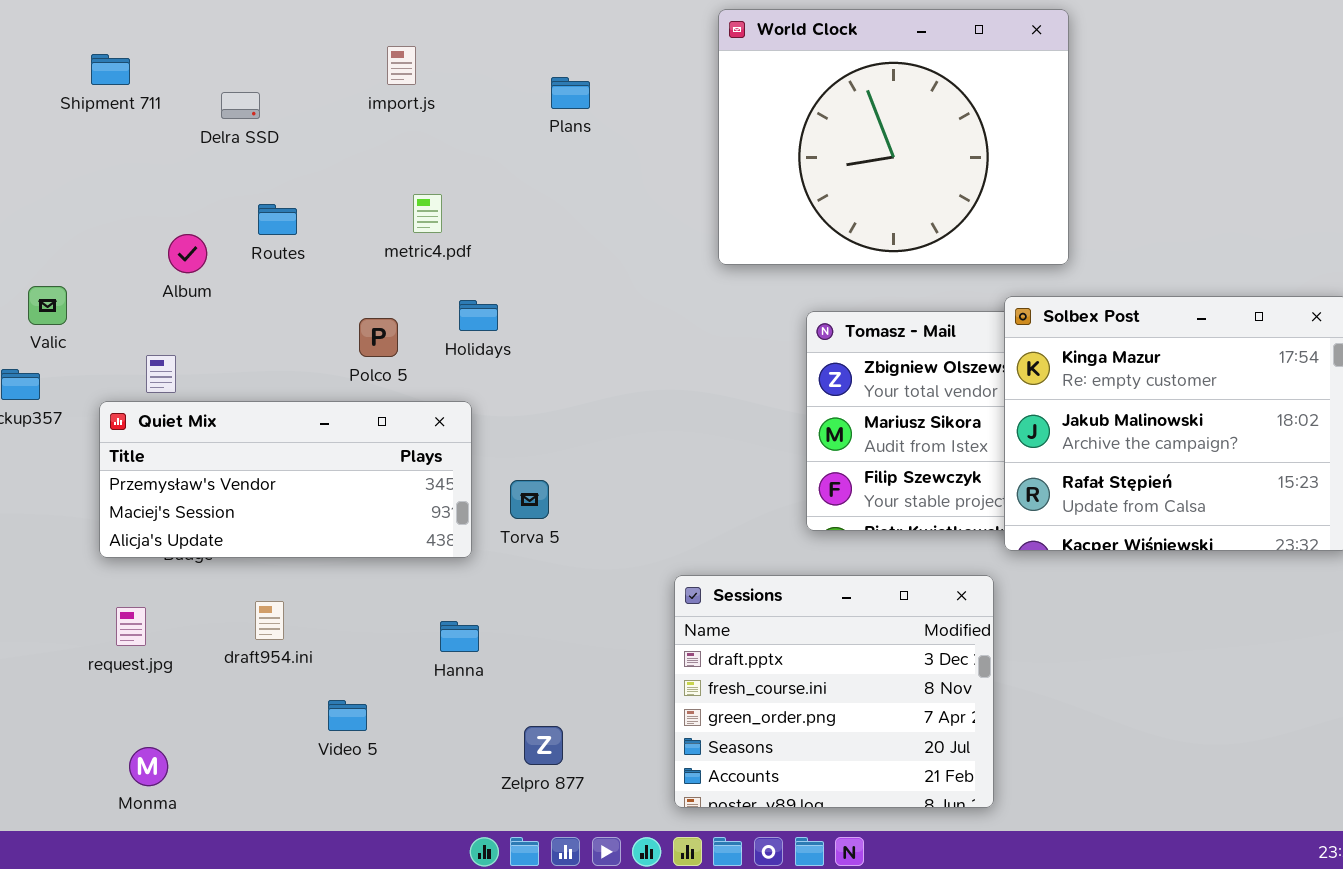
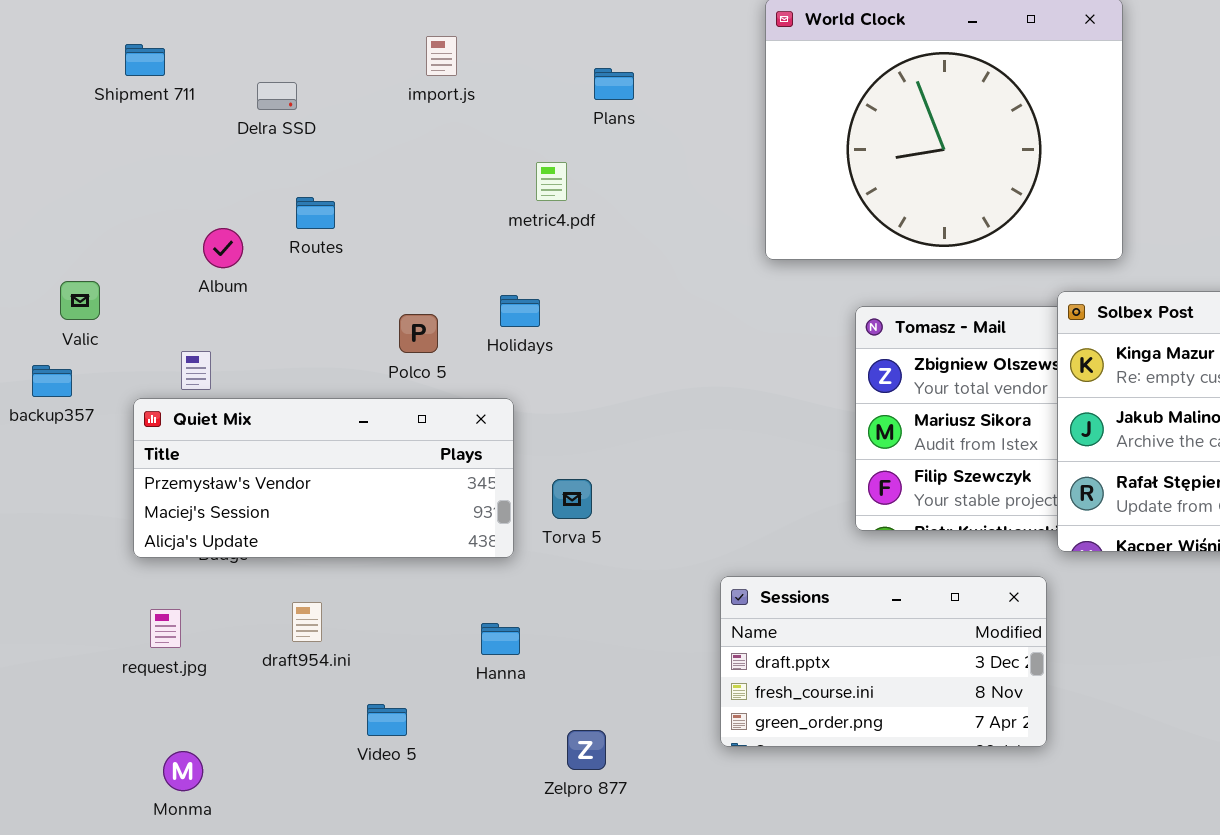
metric4.pdf: [413,194,442,233] -> [536,162,567,201], moved
Sessions: [674,575,994,808] -> [720,576,1047,747], resized

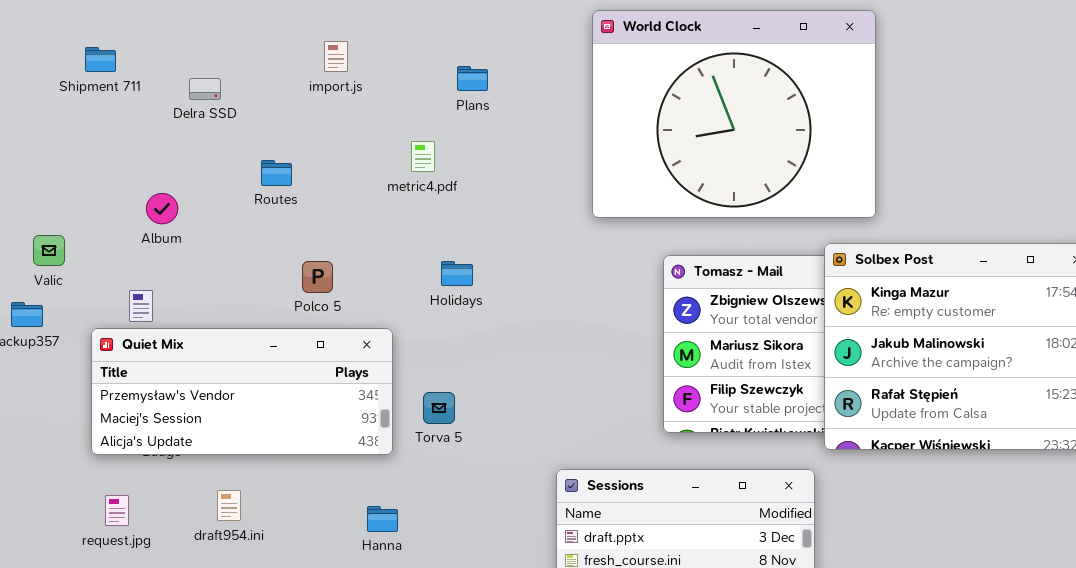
Routes: [296,197,335,229] -> [261,160,292,186], moved
Holidays: [500,295,540,327] -> [441,261,473,286], moved

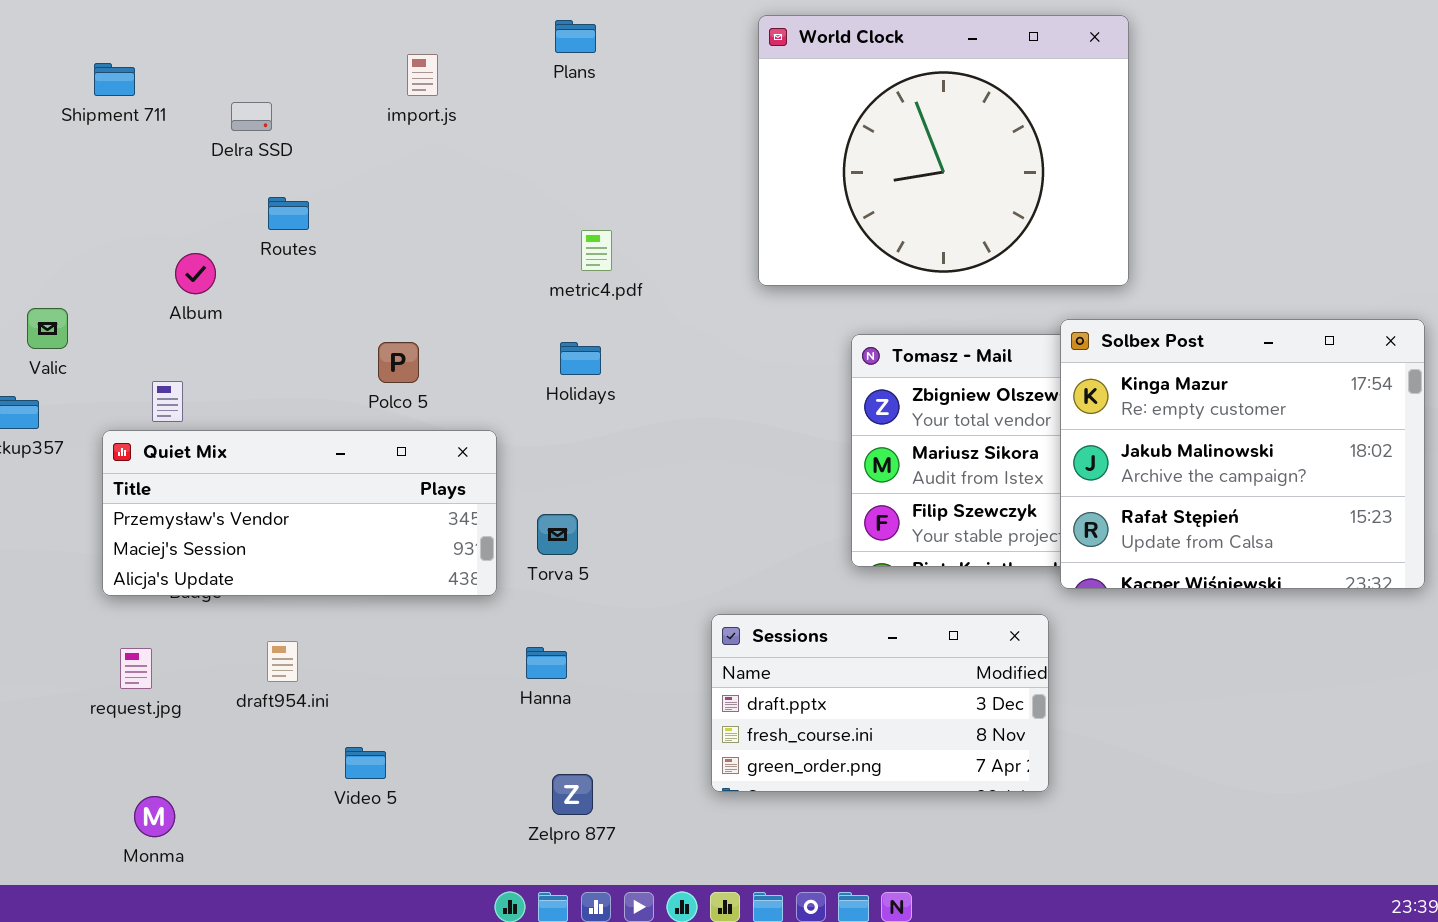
Plans: [457,66,488,91] -> [555,20,596,53], moved
metric4.pdf: [411,141,435,172] -> [581,230,612,271], moved
Routes: [261,160,292,186] -> [268,197,309,230], moved
Hanna: [367,506,398,532] -> [526,647,567,679], moved

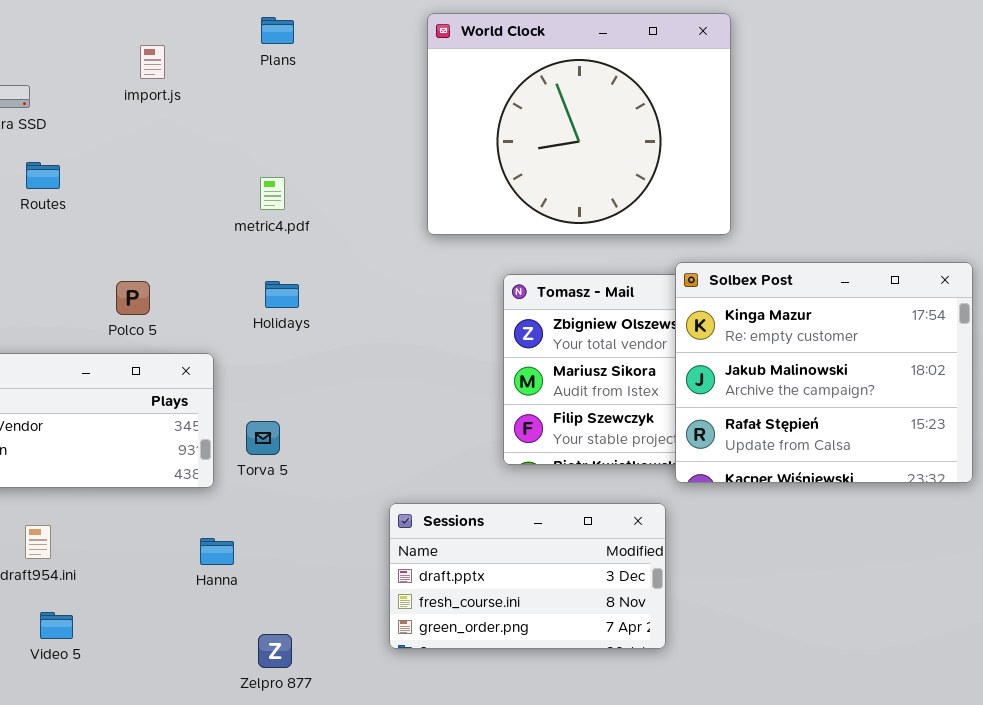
metric4.pdf: [581,230,612,271] -> [260,177,285,210], moved
Hanna: [526,647,567,679] -> [200,538,234,565], moved
Video 5: [345,747,386,779] -> [40,612,73,639], moved

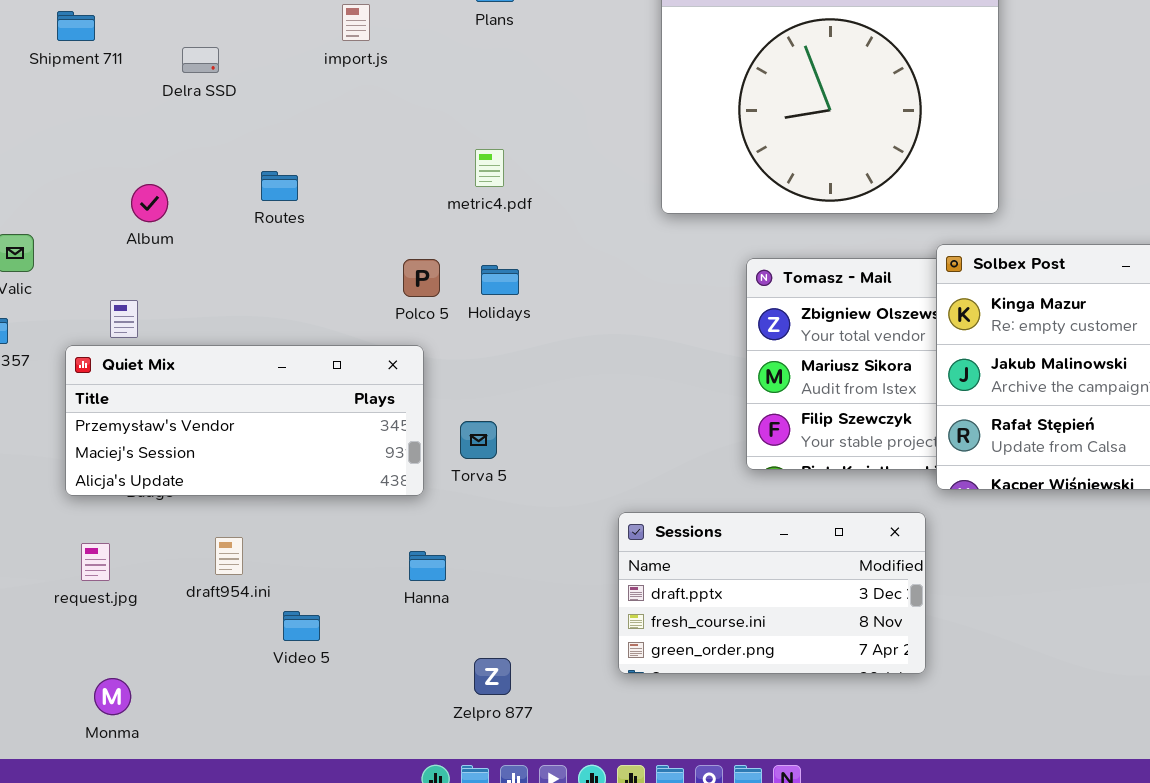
Routes: [26,162,60,189] -> [261,171,298,201], moved
Polco 5: [116,281,150,315] -> [403,259,440,297], moved
Video 5: [40,612,73,639] -> [283,611,320,641], moved

